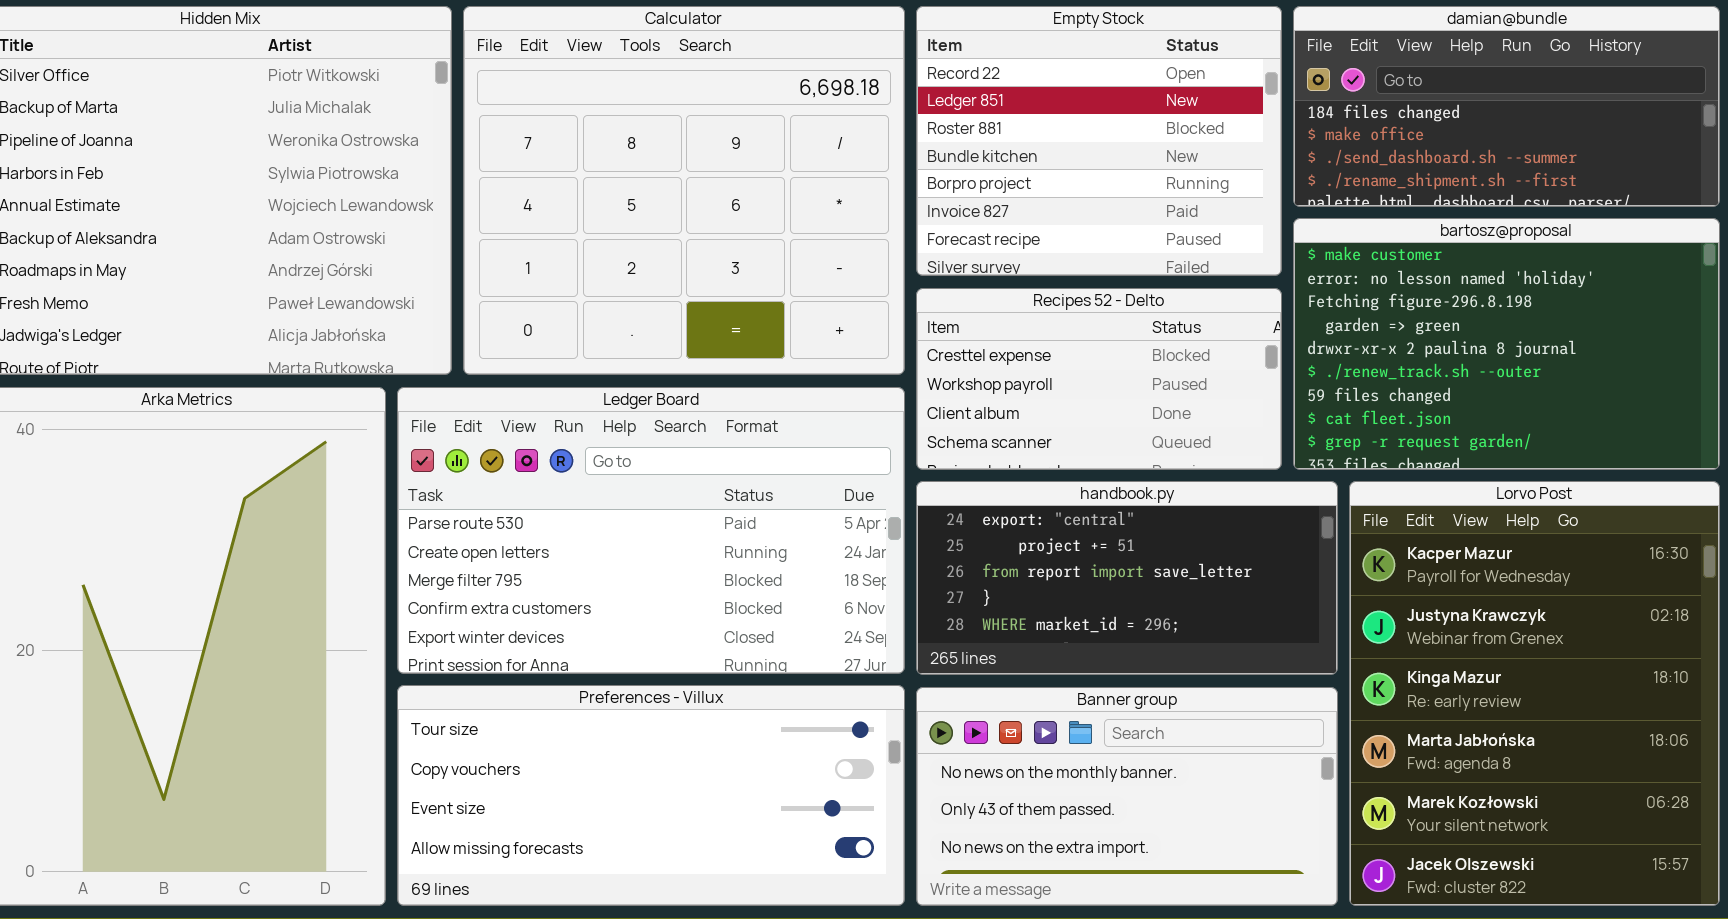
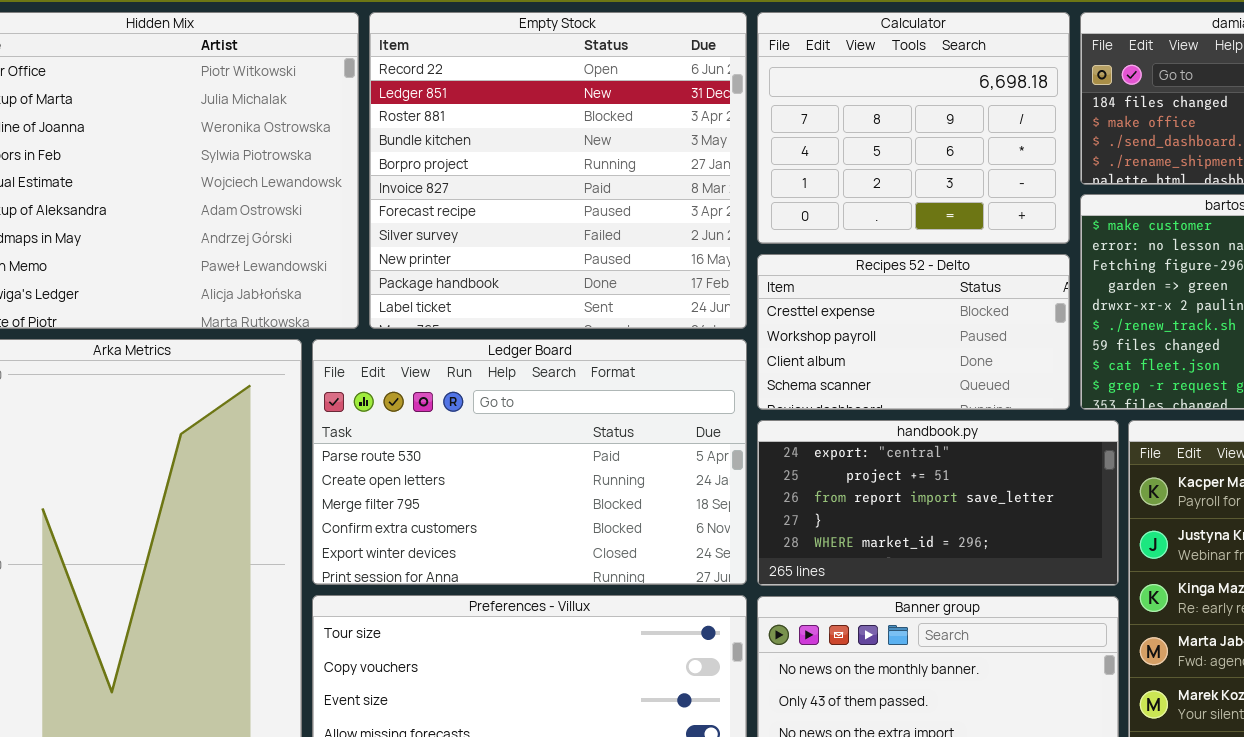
Calculator: [463,6,905,375] -> [757,12,1070,244], moved, resized
Empty Stock: [916,6,1282,276] -> [369,12,747,329], moved, resized

